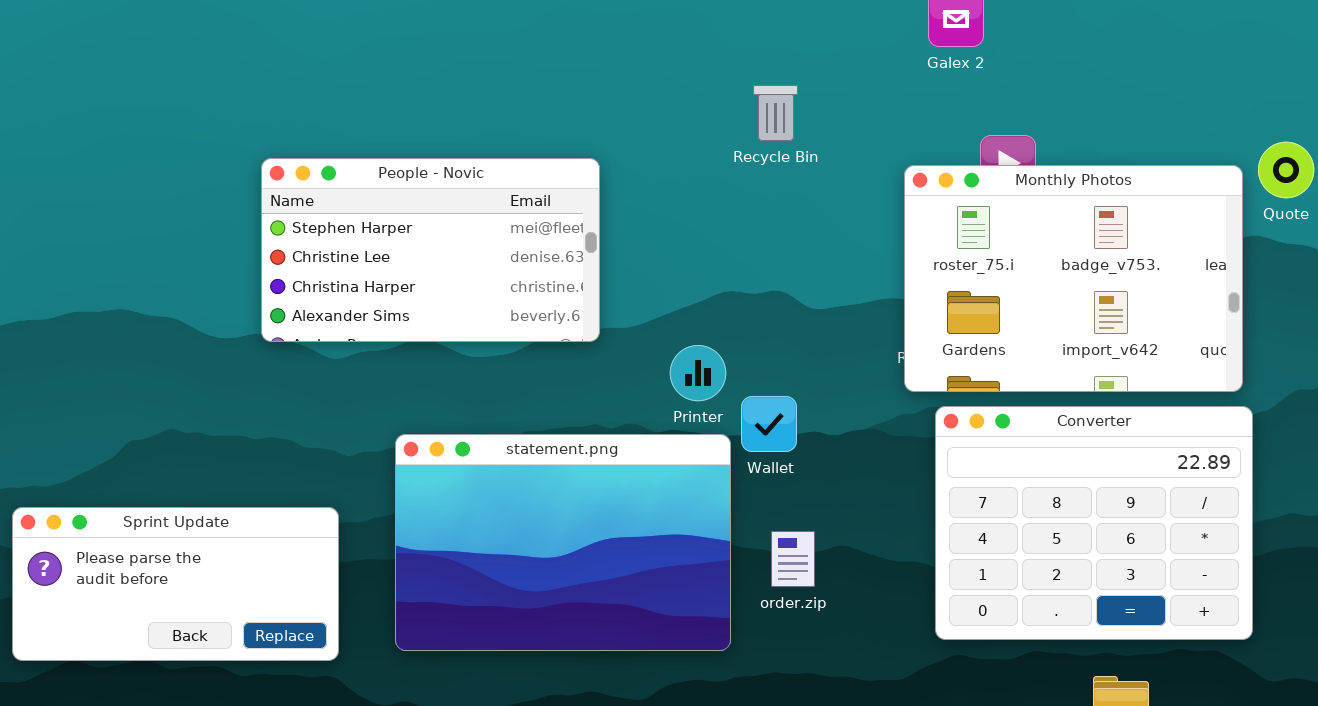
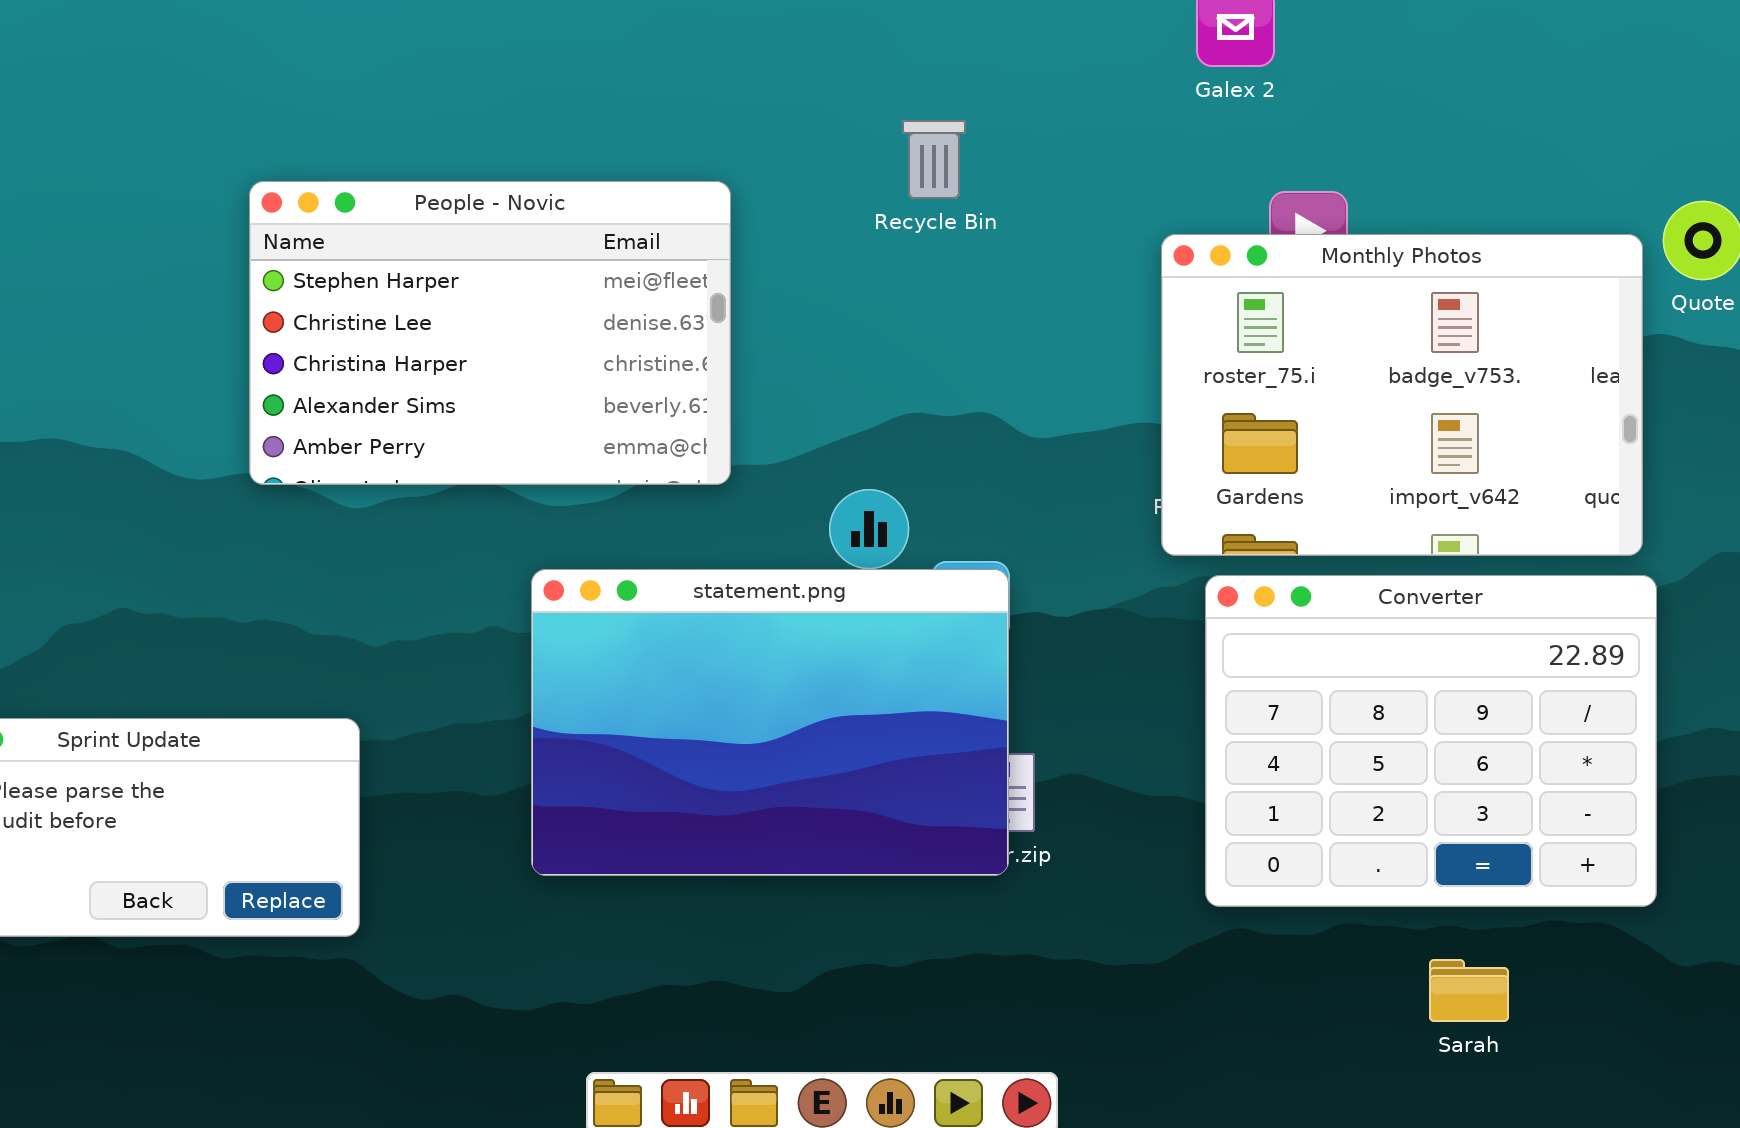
Recycle Bin: [753,85,798,141] -> [902,120,966,199], moved
People - Novic: [261,158,600,342] -> [249,181,731,485], resized
statement.png: [395,434,731,651] -> [531,569,1009,876], moved

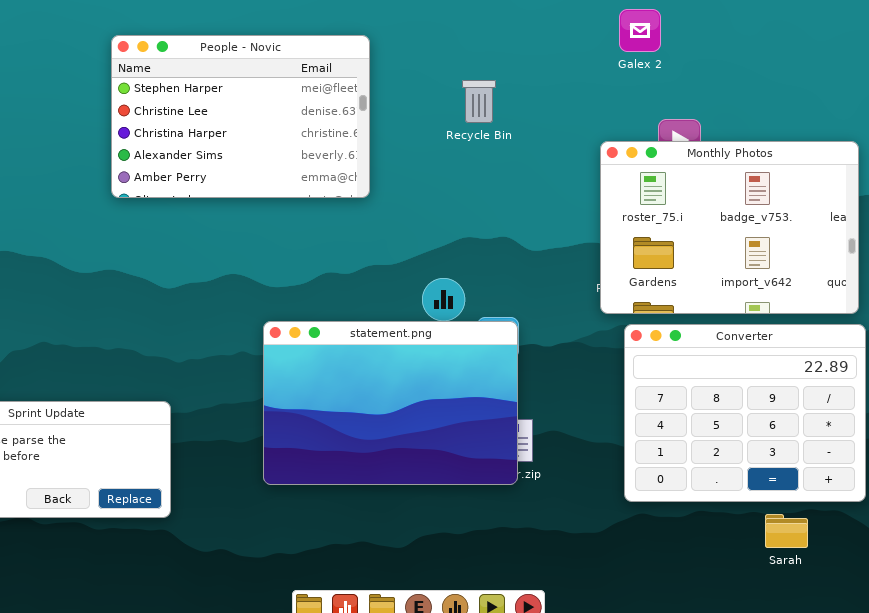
People - Novic: [249,181,731,485] -> [111,35,370,198], moved
Sarah: [1429,959,1509,1022] -> [765,514,808,548], moved

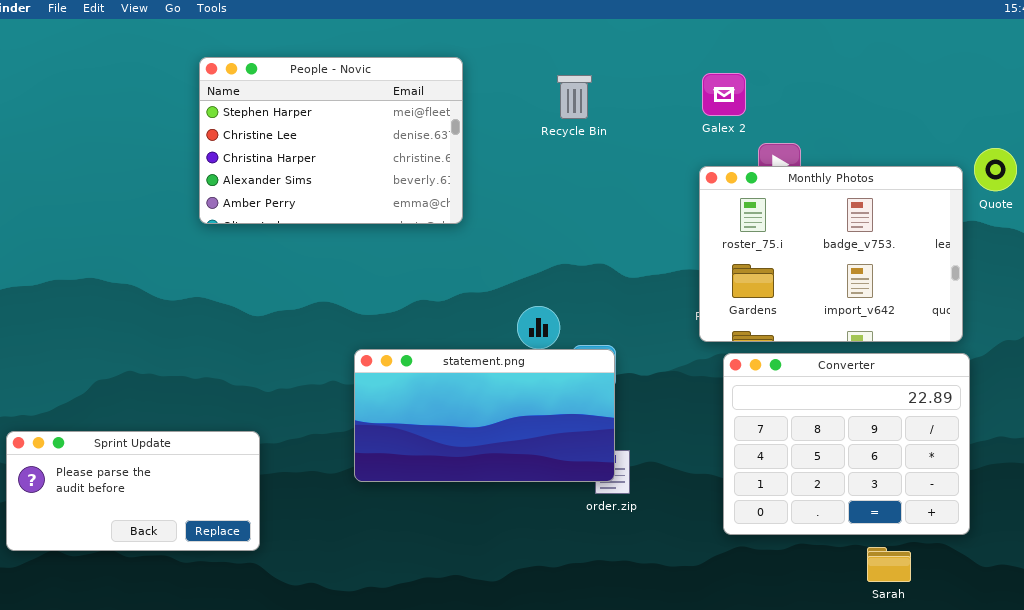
Galex 2: [619,9,661,52] -> [702,73,746,116], moved
Recycle Bin: [462,80,496,123] -> [557,75,592,119], moved
statement.png: [263,321,518,485] -> [354,349,615,482], resized

